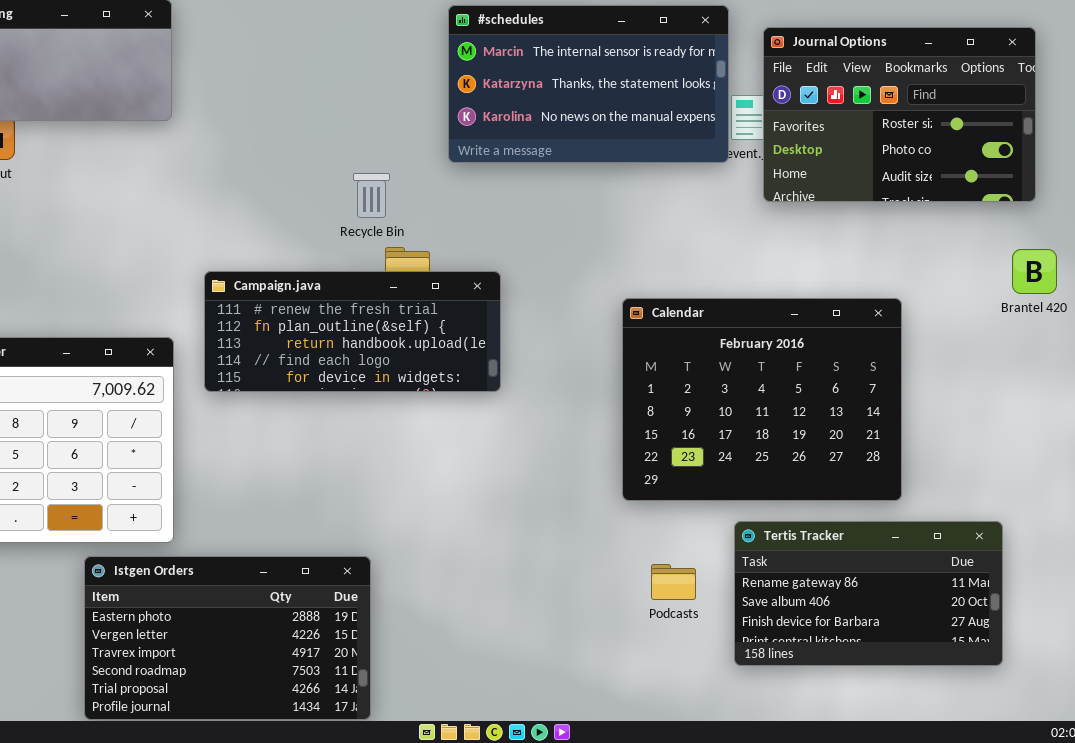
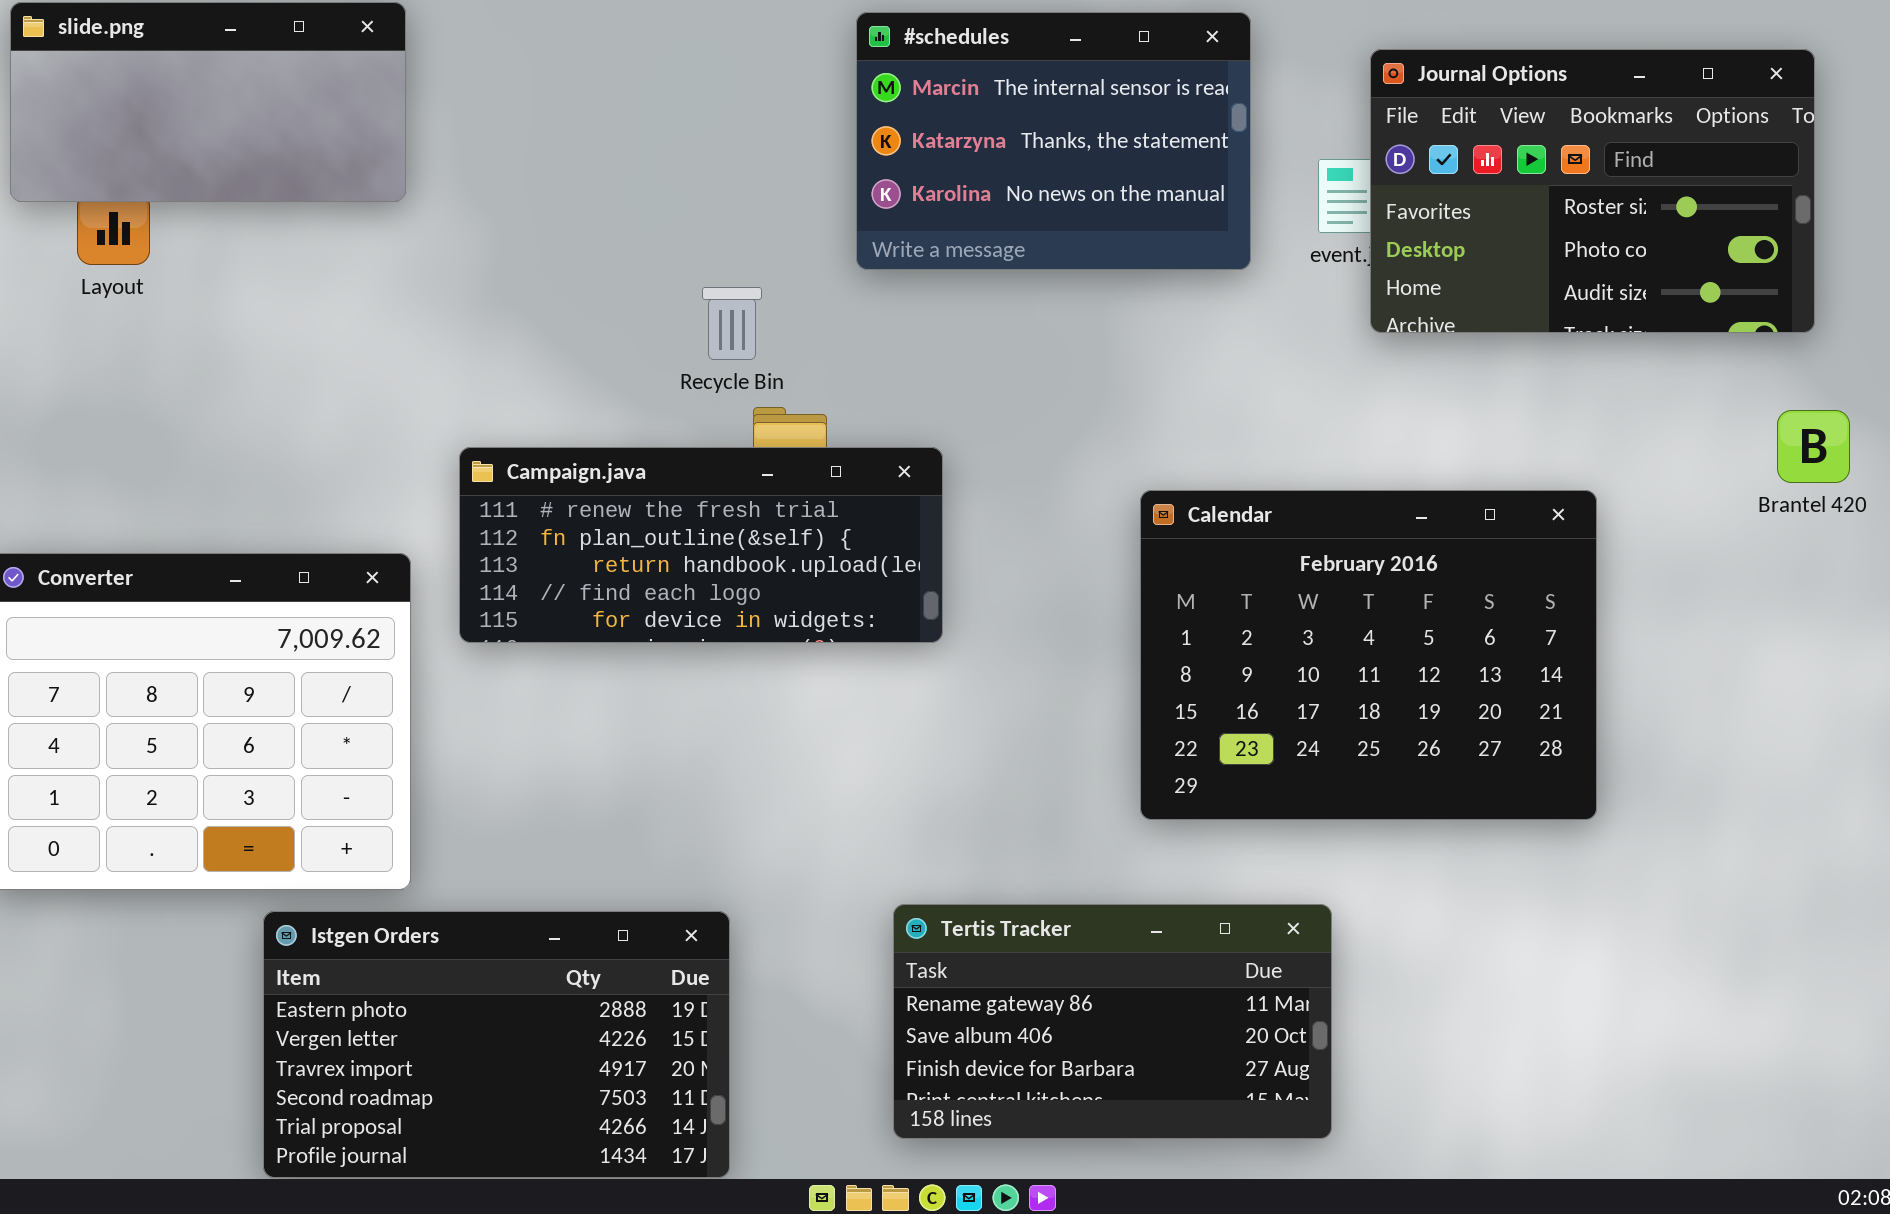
#schedules: [448,5,729,163] -> [856,12,1251,270], resized
Tertis Tracker: [734,521,1003,666] -> [893,904,1332,1139], moved

